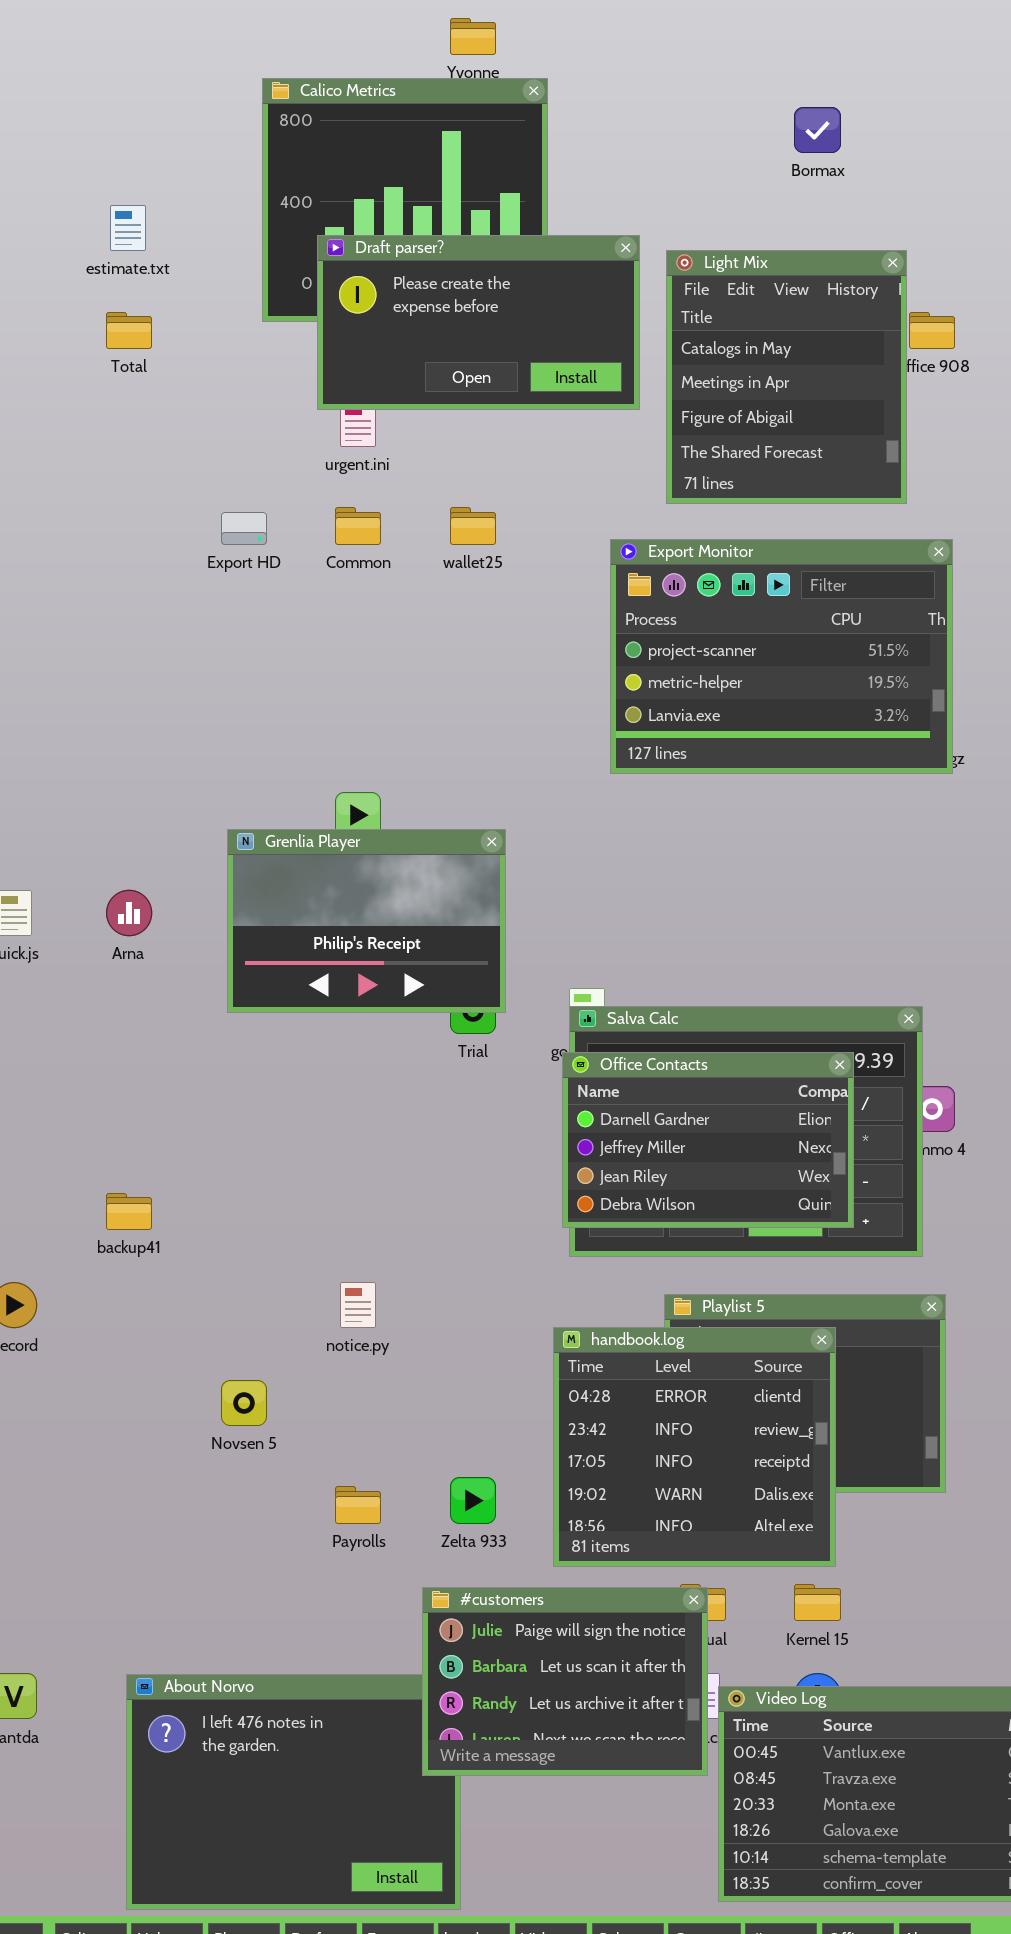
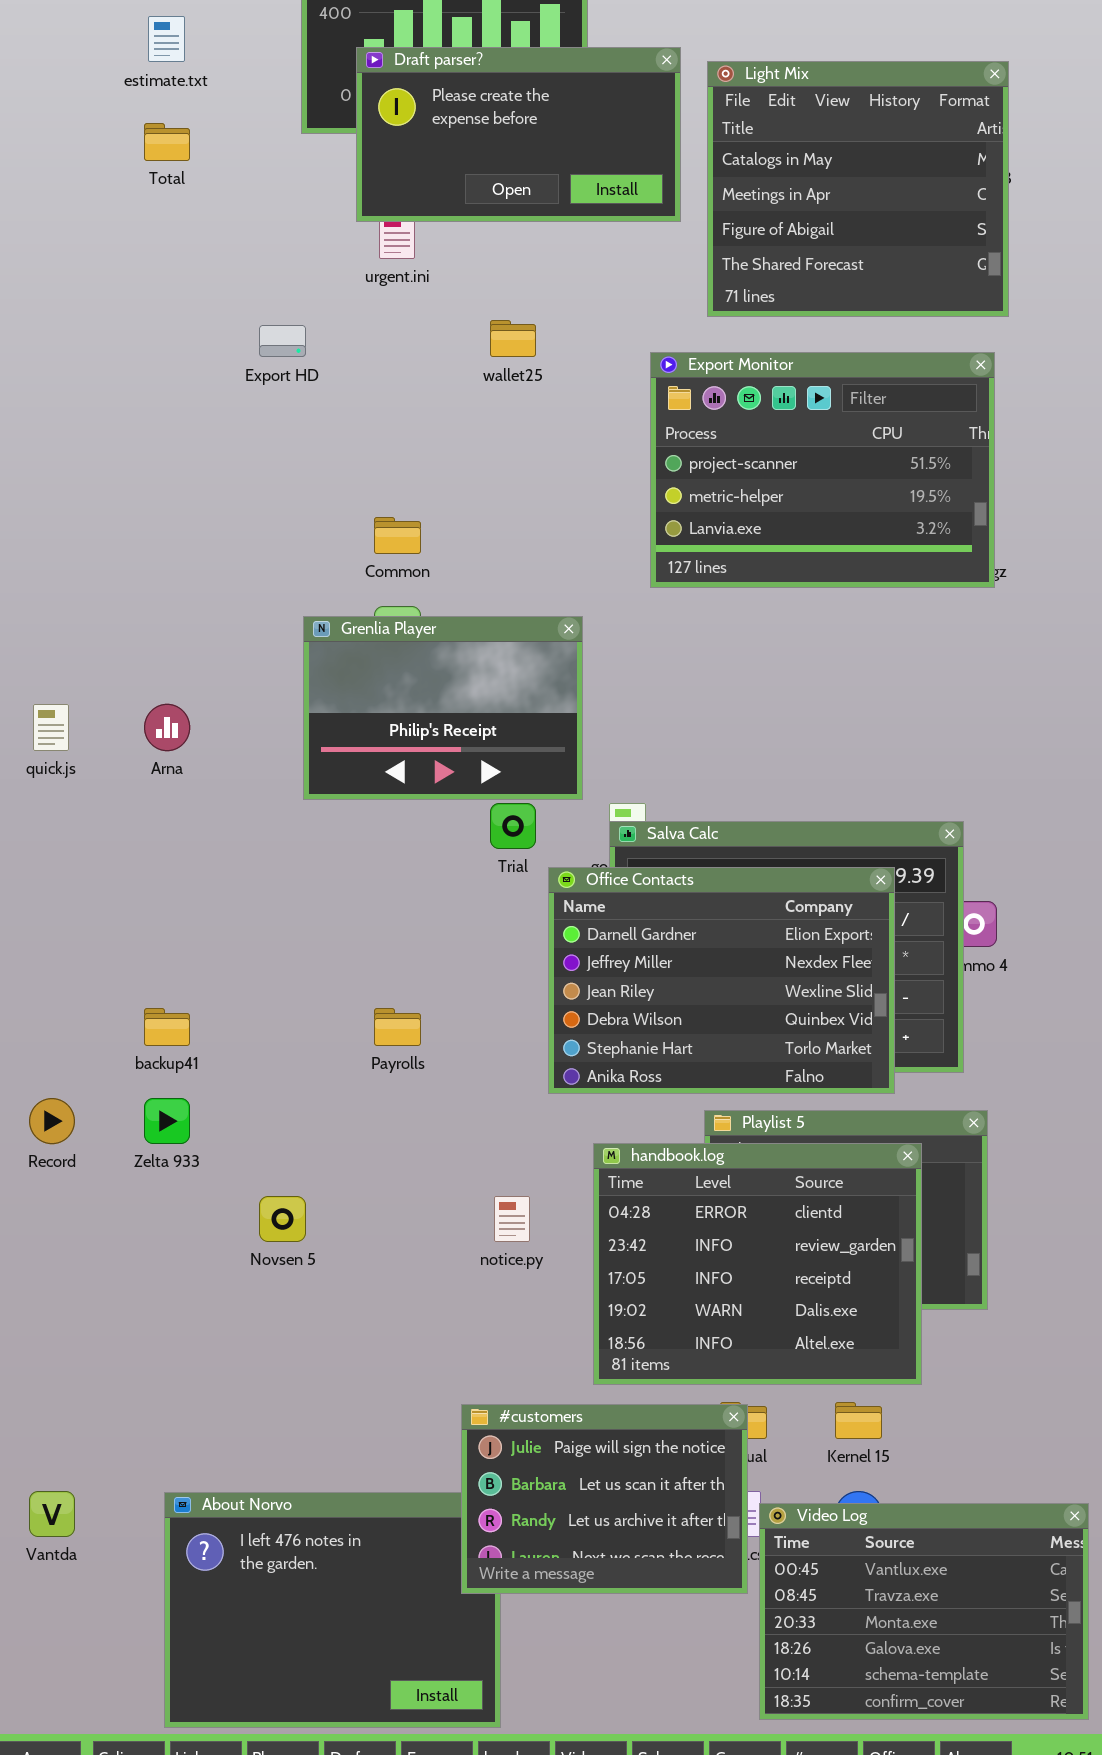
Light Mix: [666,250,907,504] -> [707,61,1009,317], resized
Common: [335,507,381,545] -> [374,517,421,554], moved
Grenlia Player: [227,829,506,1013] -> [303,616,583,800], moved
Office Contacts: [562,1052,854,1228] -> [548,867,895,1094], resized
notice.py: [340,1282,376,1328] -> [494,1196,530,1242], moved
handbook.log: [553,1327,836,1567] -> [593,1143,922,1385], resized
Zelta 933: [450,1477,496,1524] -> [144,1098,190,1144], moved
Payrolls: [335,1486,381,1524] -> [374,1008,421,1046], moved

